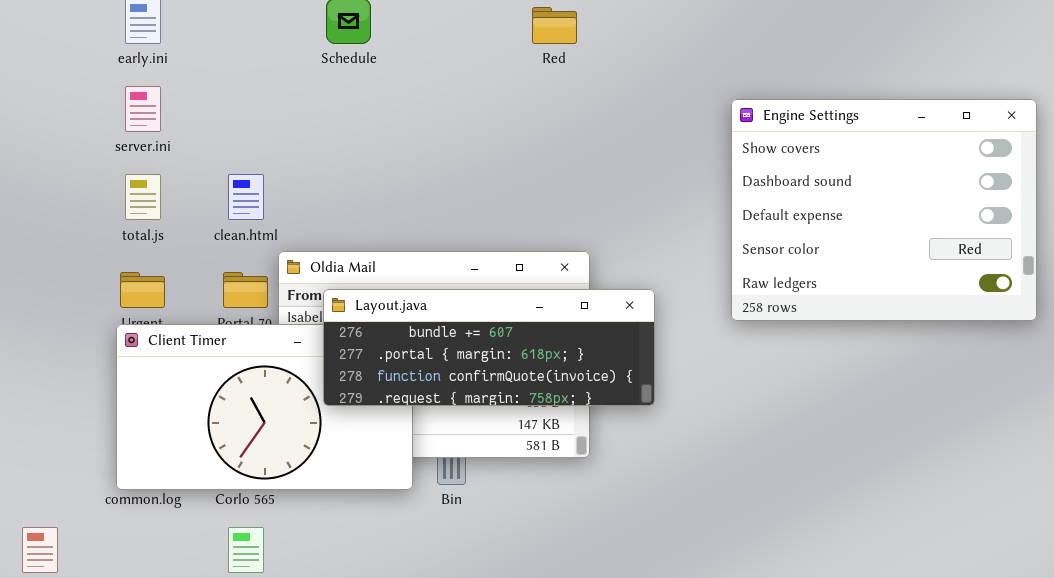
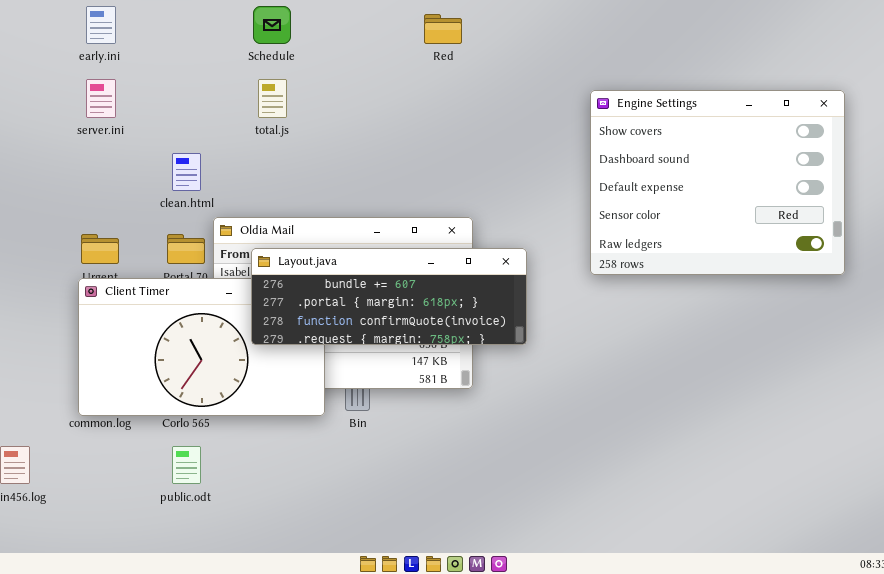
total.js: [125,174,161,220] -> [258,79,287,118], moved

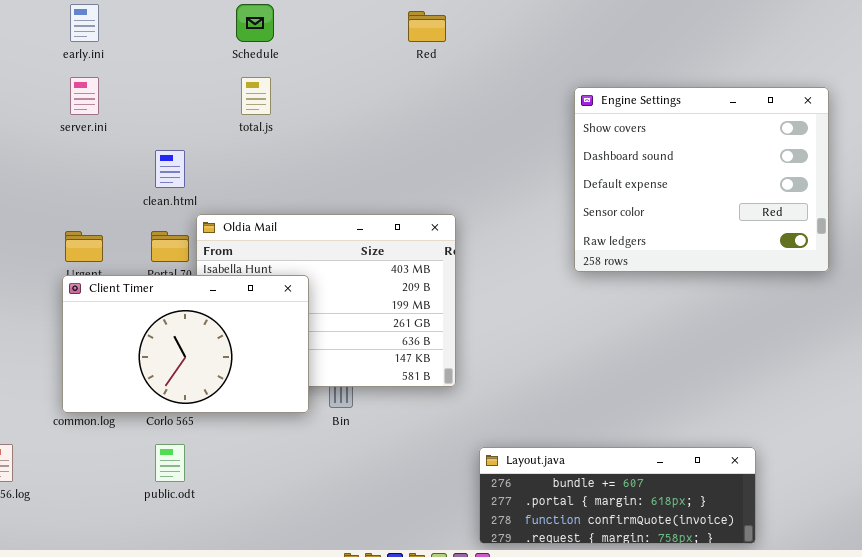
Layout.java: [251,248,527,345] -> [479,447,756,544], moved

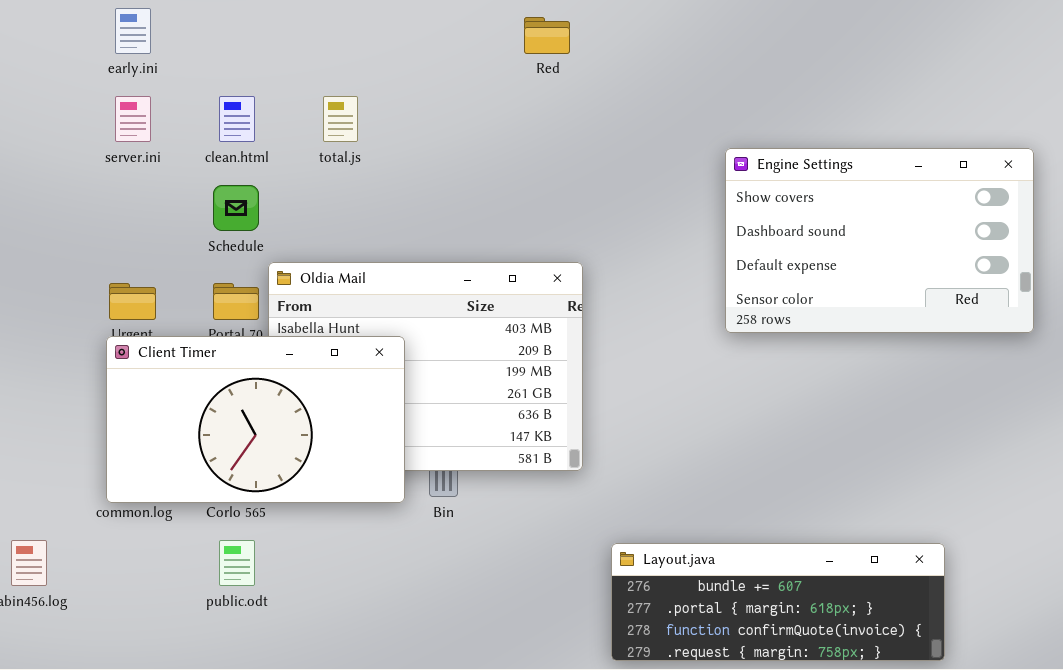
Schedule: [236,4,274,42] -> [213,185,259,231], moved
Engine Settings: [574,87,829,272] -> [725,148,1034,333], resized
clean.html: [155,150,185,188] -> [219,96,255,142], moved

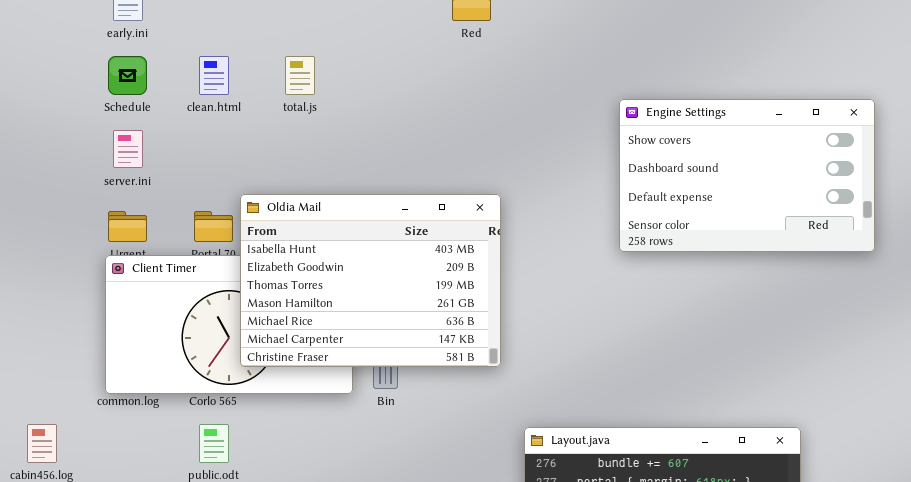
server.ini: [115,96,151,142] -> [113,130,143,168], moved
Schedule: [213,185,259,231] -> [108,56,147,95], moved
Oldia Mail: [268,262,583,471] -> [240,194,501,367], raised

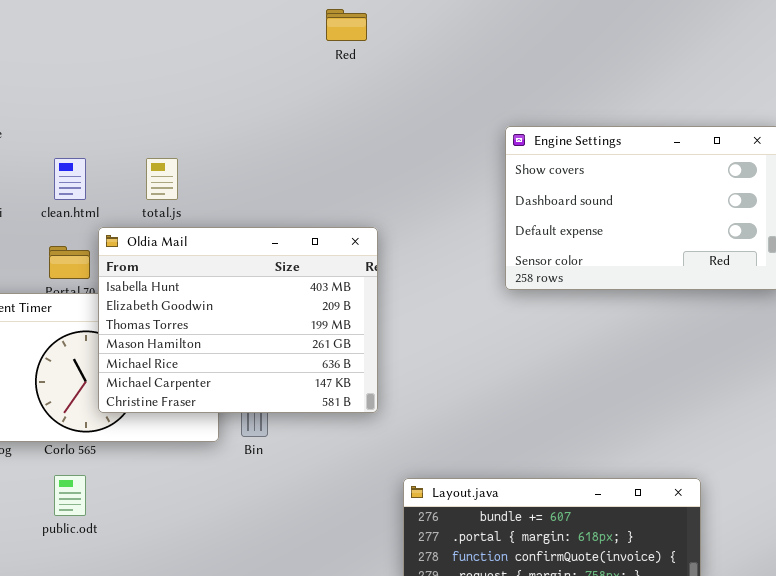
clean.html: [199,56,229,95] -> [54,158,86,200], moved
total.js: [285,56,315,95] -> [146,158,178,200], moved

